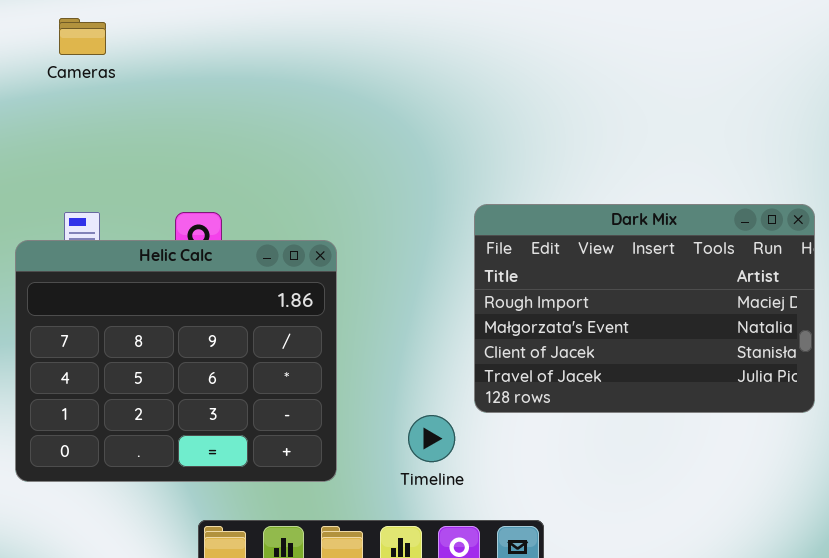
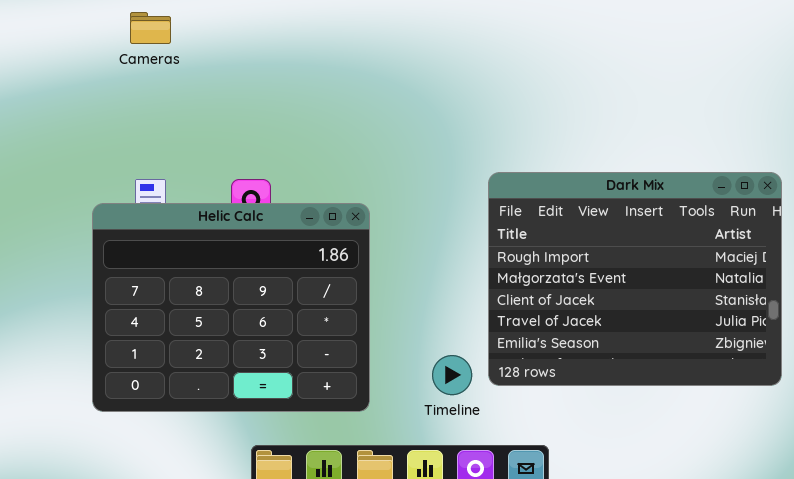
Dark Mix: [474,204,815,413] -> [488,172,782,386], resized

